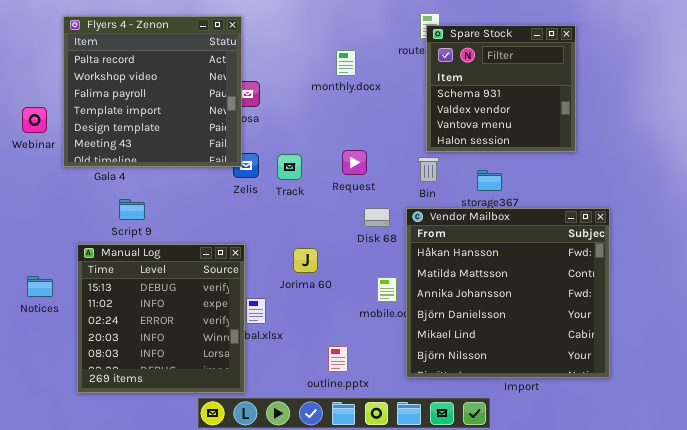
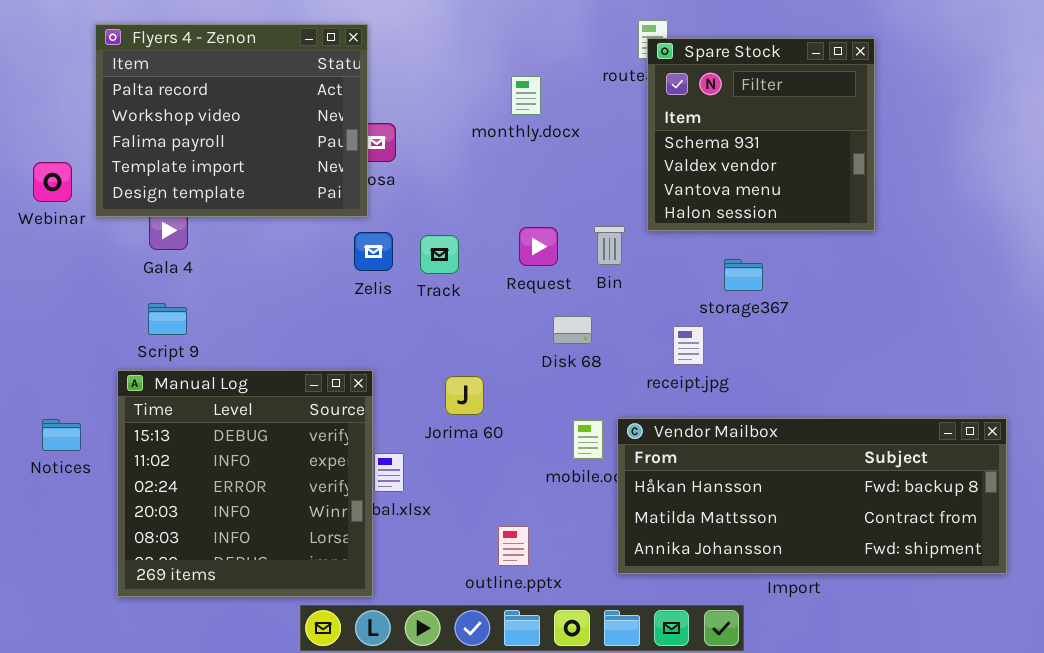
Flyers 4 - Zenon: [63,16,242,167] -> [95,24,368,217], resized
Bin: [418,157,439,182] -> [594,226,625,265], moved
Script 9: [119,199,145,220] -> [148,303,187,335], moved
Vendor Mailbox: [406,208,610,378] -> [617,418,1007,574], resized

